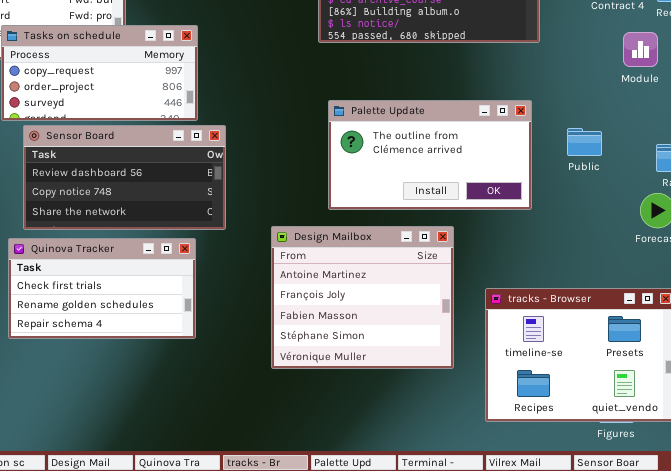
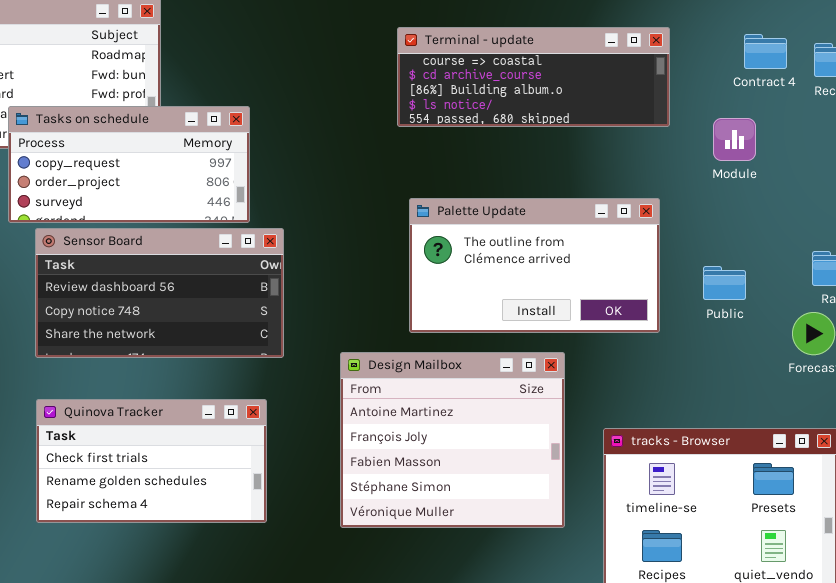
Module: [623,32,658,67] -> [713,118,756,161], moved
Public: [567,128,602,156] -> [703,266,746,300], moved
Quinova Tracker: [8,238,196,339] -> [36,399,267,523], moved

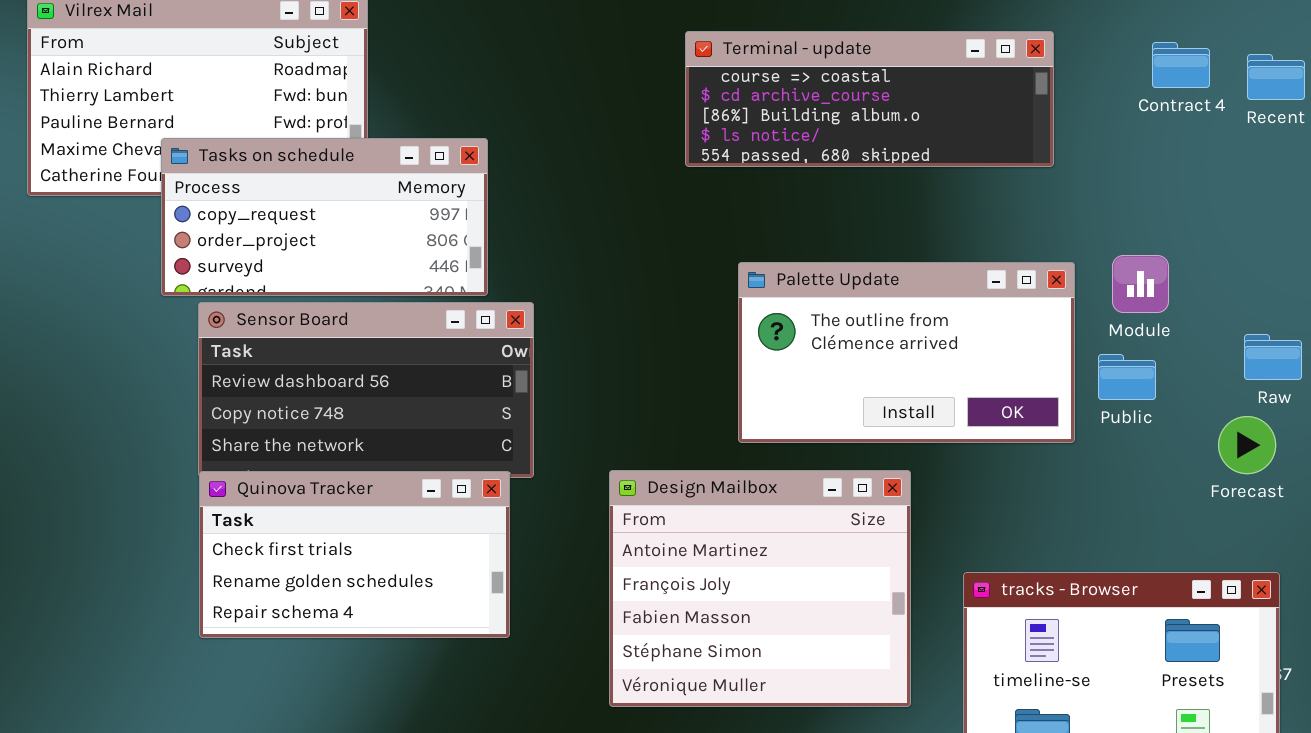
Module: [713,118,756,161] -> [1112,255,1169,313], moved
Palette Update: [409,198,660,333] -> [738,262,1075,443], moved
Quinova Tracker: [36,399,267,523] -> [199,471,510,638], moved

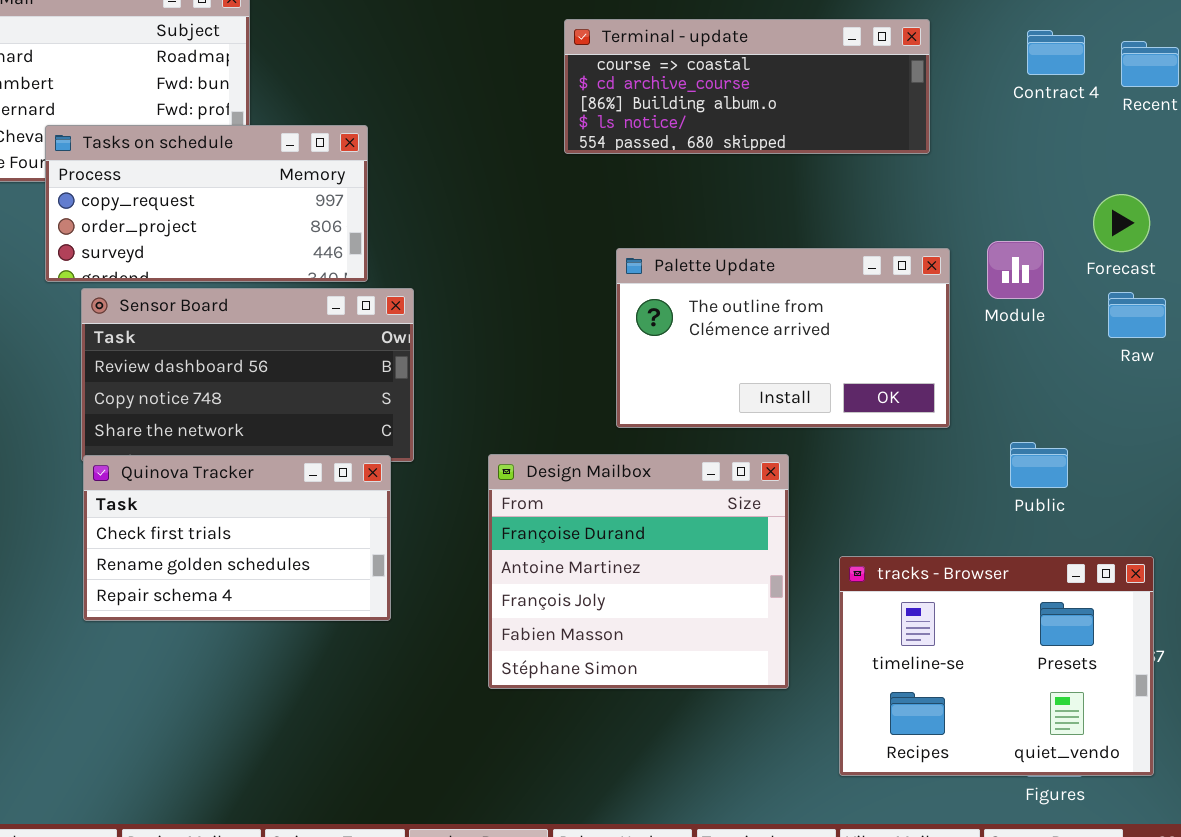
Raw: [1244,334,1302,380] -> [1108,292,1166,338], moved
Public: [1098,354,1156,400] -> [1010,442,1068,488], moved
Forecast: [1218,416,1276,474] -> [1093,194,1150,252], moved
Design Mailbox: [609,470,911,707] -> [488,454,789,689], scrolled up 1 row

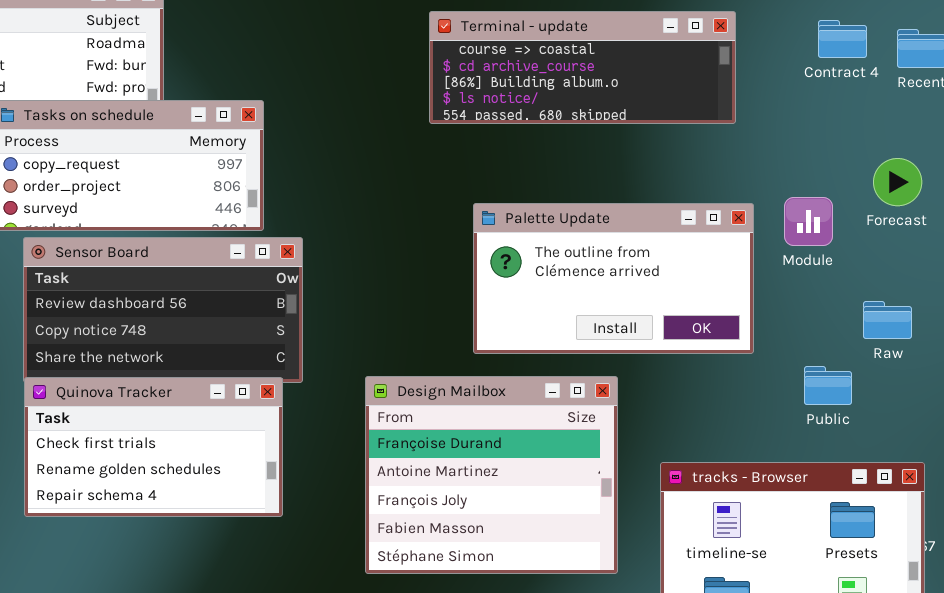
Raw: [1108,292,1166,338] -> [863,301,912,339], moved

